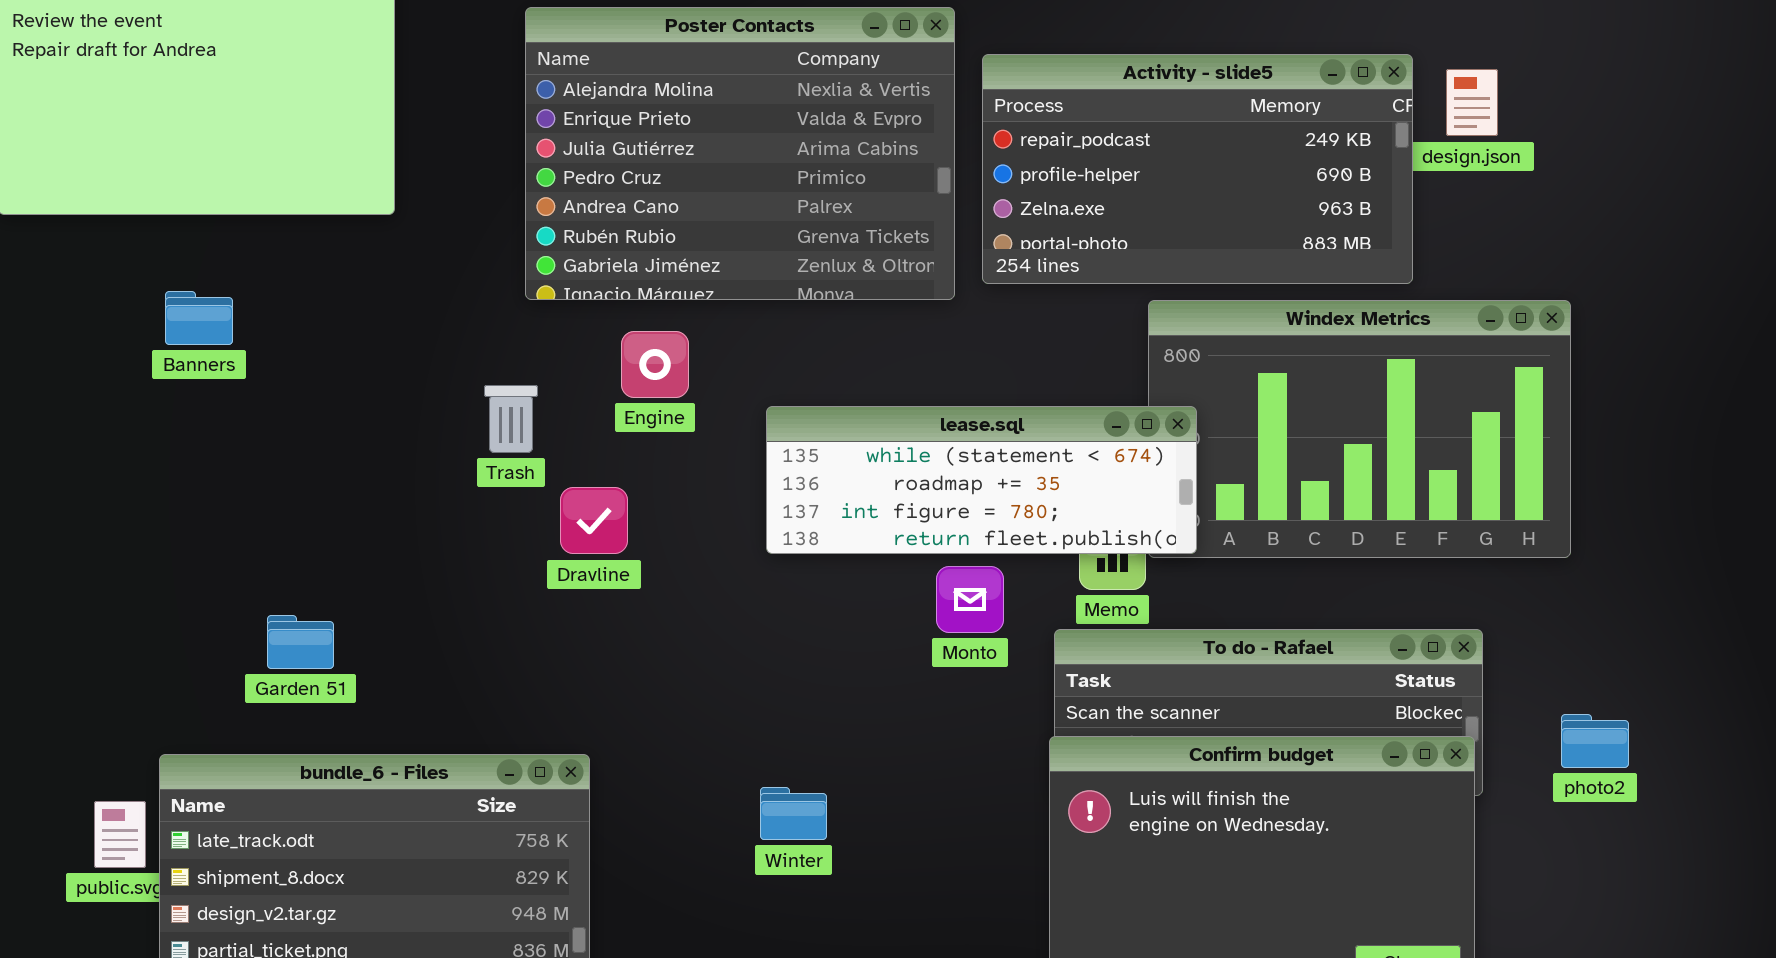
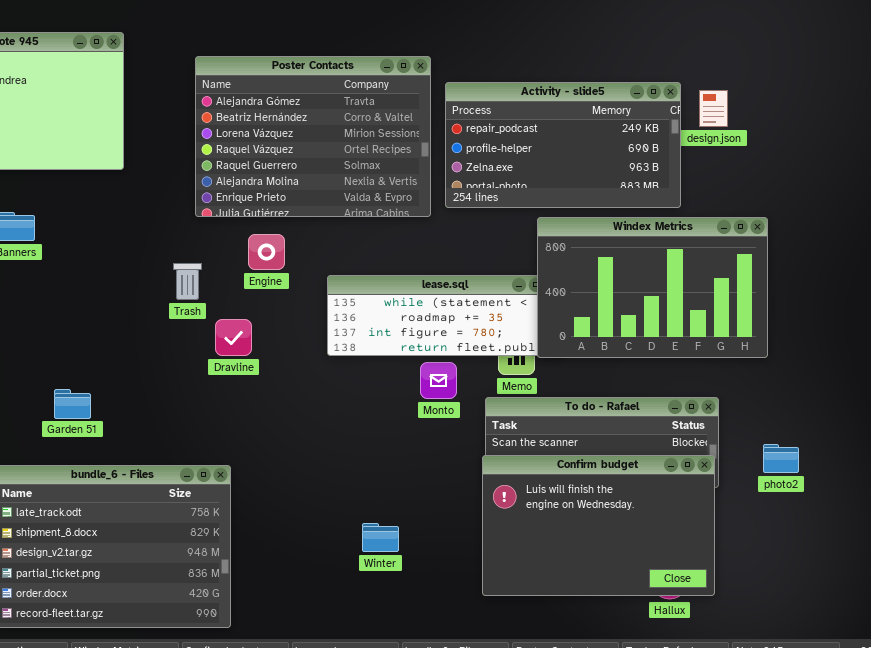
Poster Contacts: [525,7,955,300] -> [195,56,431,217], scrolled up 5 rows
Windex Metrics: [1148,300,1571,558] -> [537,217,768,358], raised
Winter: [760,787,827,840] -> [362,523,399,552], moved

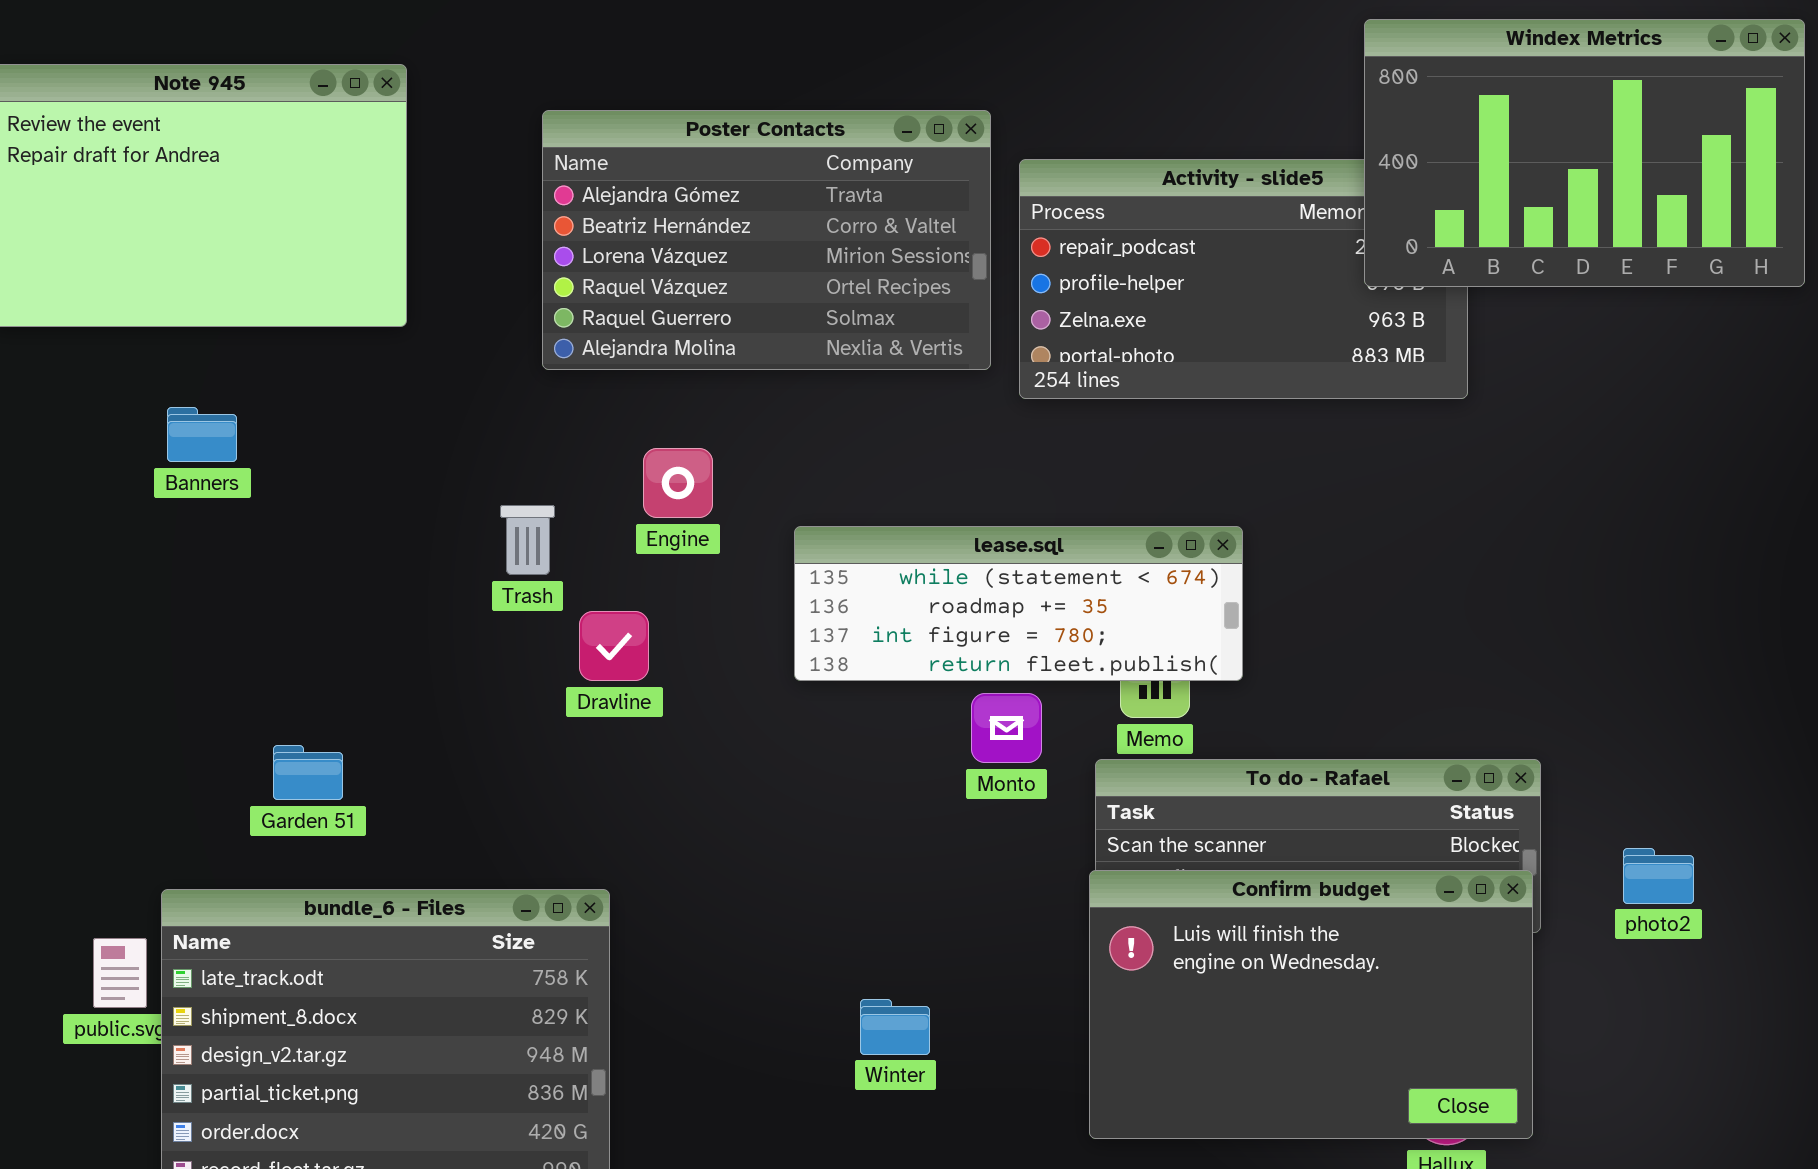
Poster Contacts: [195,56,431,217] -> [542,110,991,370], resized
Windex Metrics: [537,217,768,358] -> [1364,19,1805,287], moved

